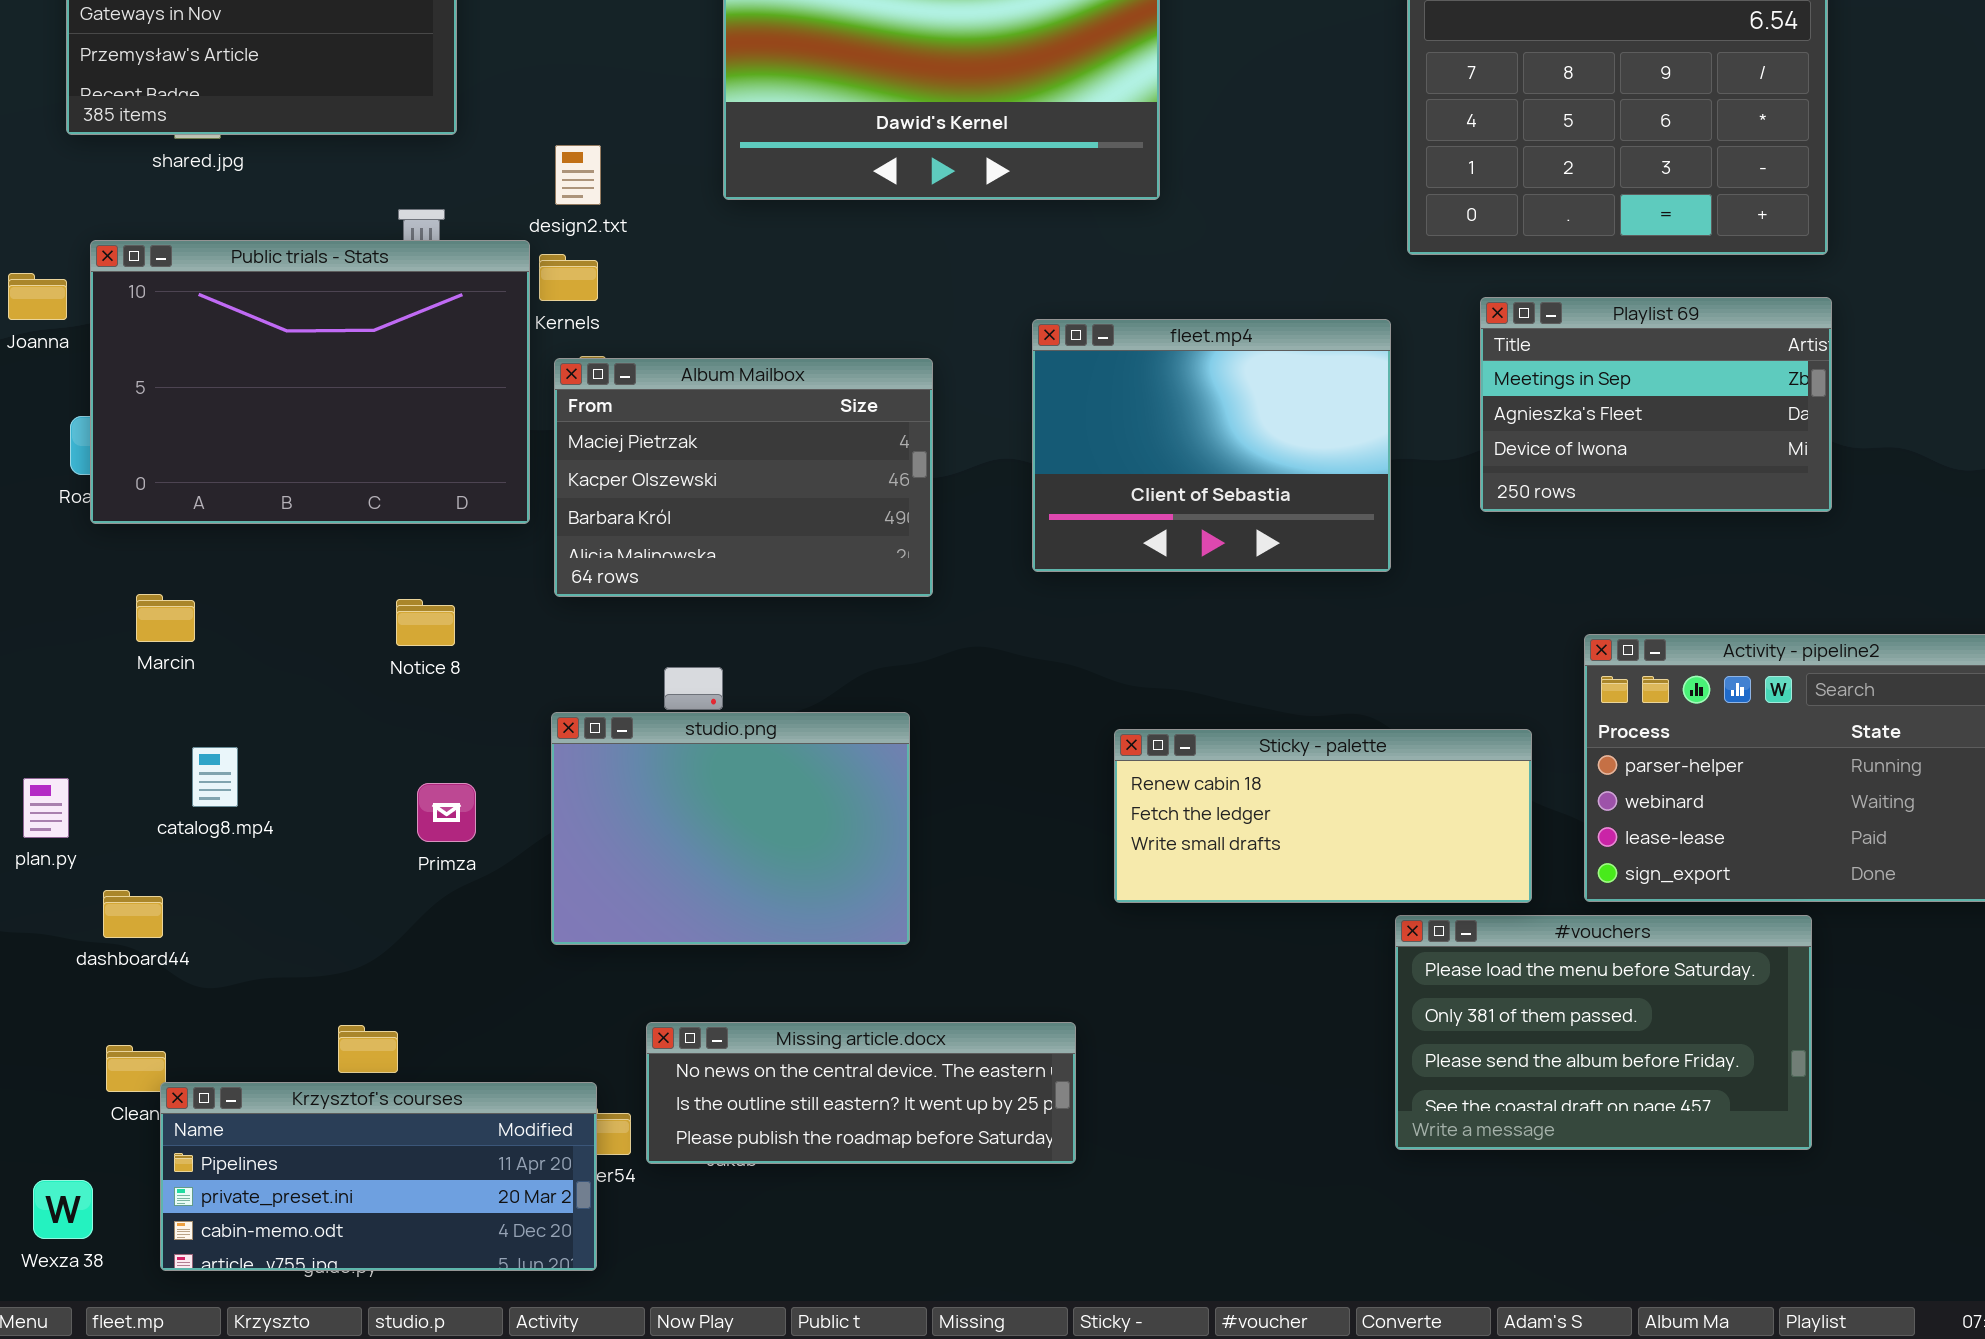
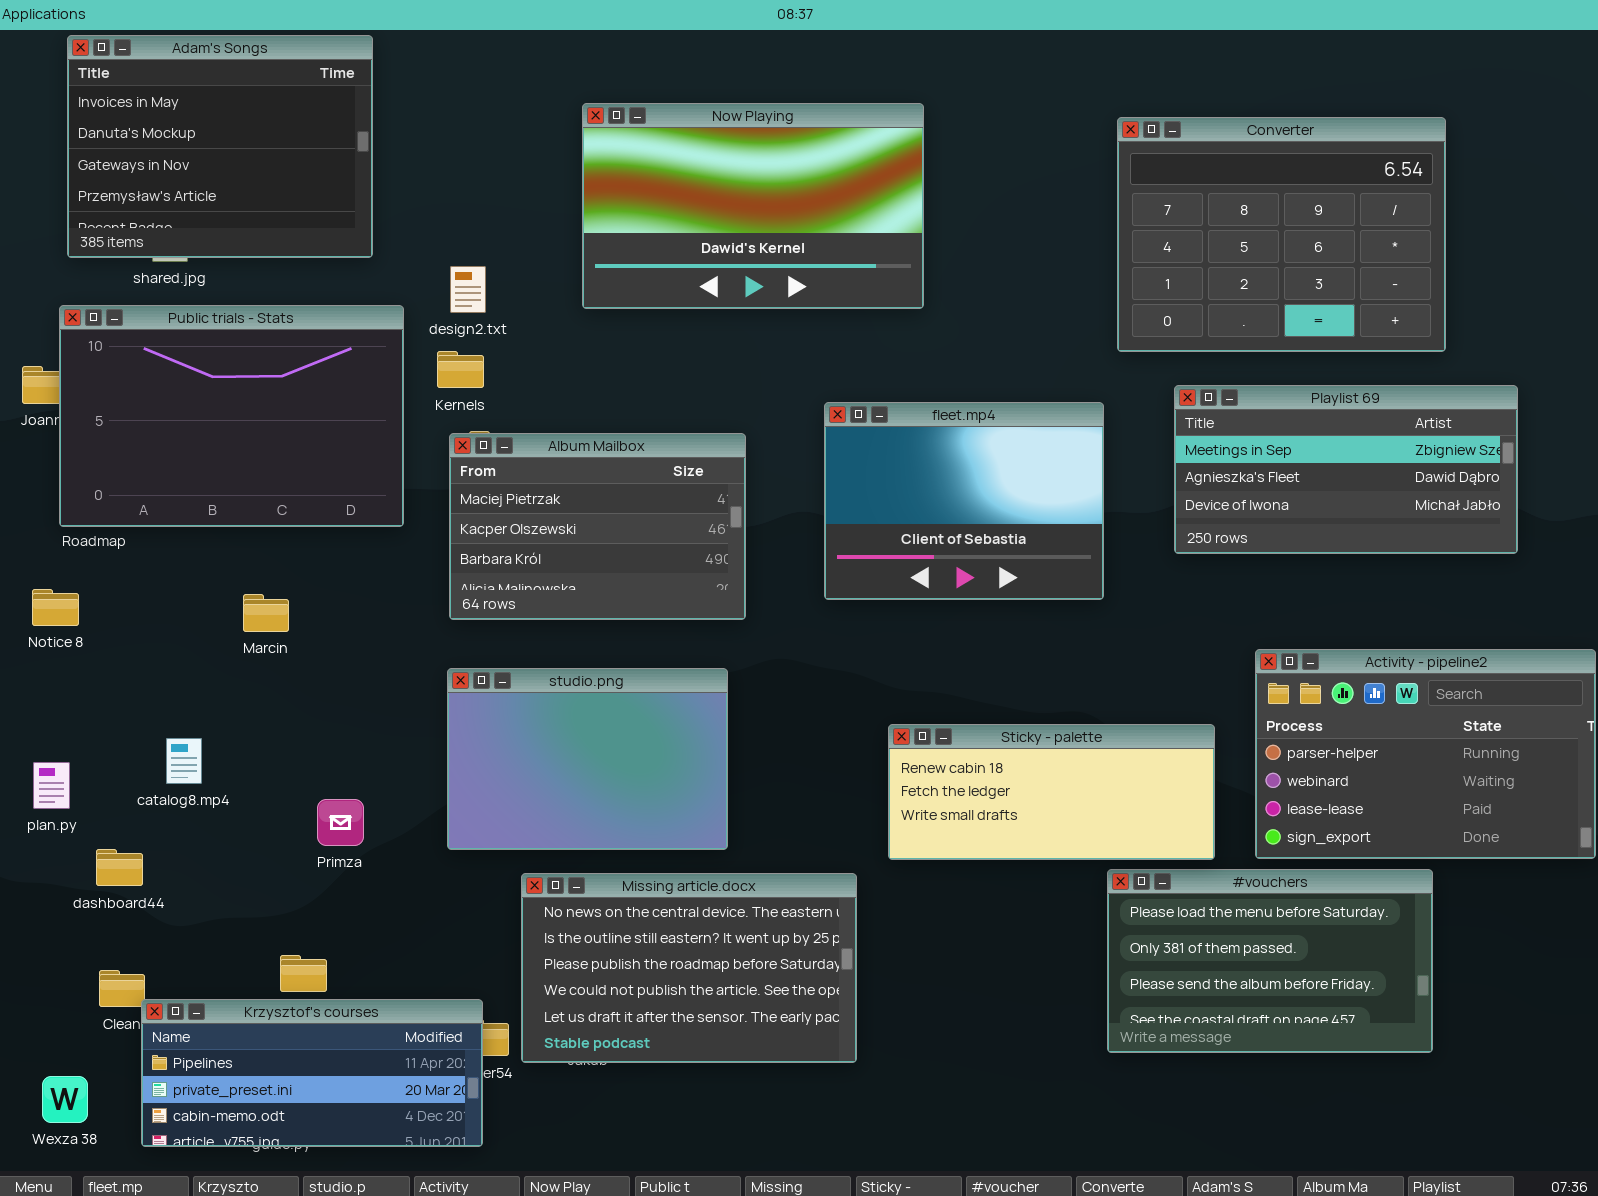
Public trials - Stats: [90,240,530,524] -> [59,305,404,527], moved
Playlist 69: [1480,297,1832,512] -> [1174,385,1518,554], resized
Marcin: [136,594,195,642] -> [243,594,289,632], moved
Notice 8: [396,599,455,646] -> [32,589,79,626], moved
studio.png: [551,712,910,945] -> [447,668,728,850], moved
Primza: [417,783,476,842] -> [317,799,364,846], moved
Missing article.docx: [646,1022,1076,1164] -> [521,873,857,1063], resized

